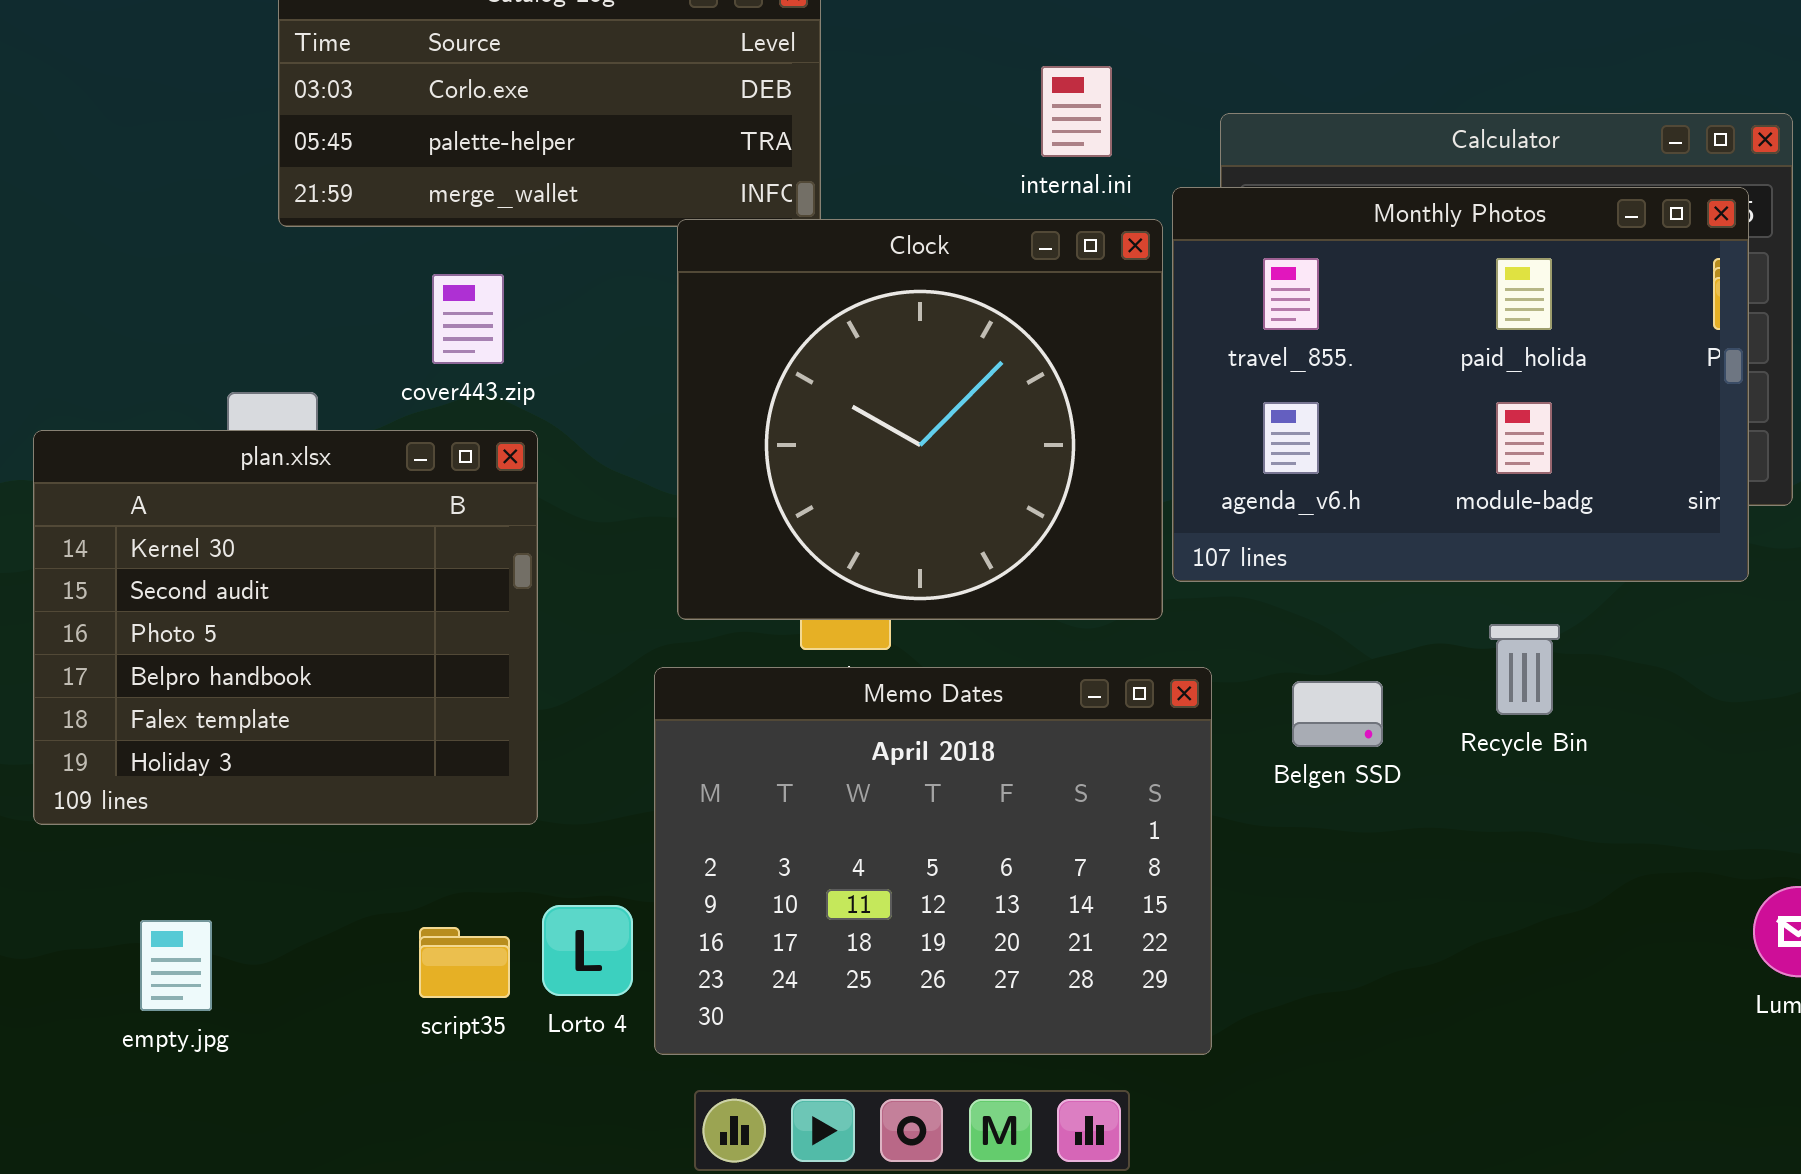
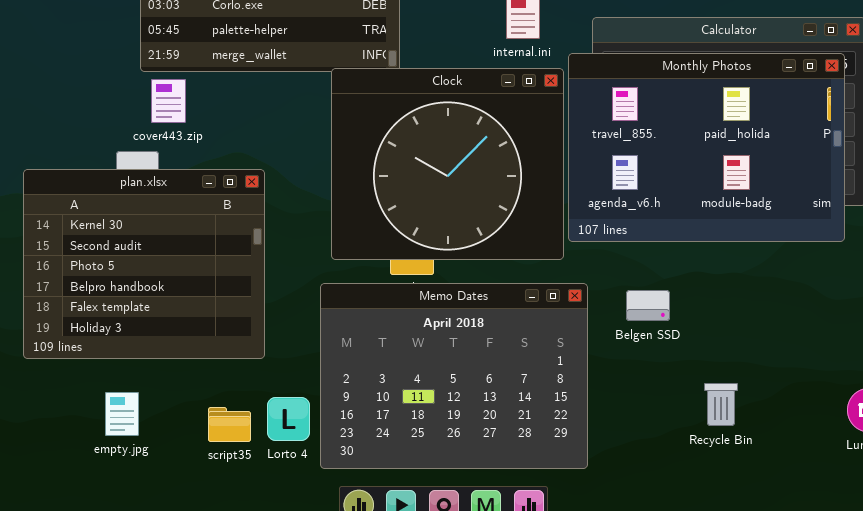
cover443.zip: [432,274,504,364] -> [151,79,186,123], moved
Recycle Bin: [1489,624,1560,715] -> [704,383,738,426], moved
empty.jpg: [140,920,212,1011] -> [105,392,139,436], moved

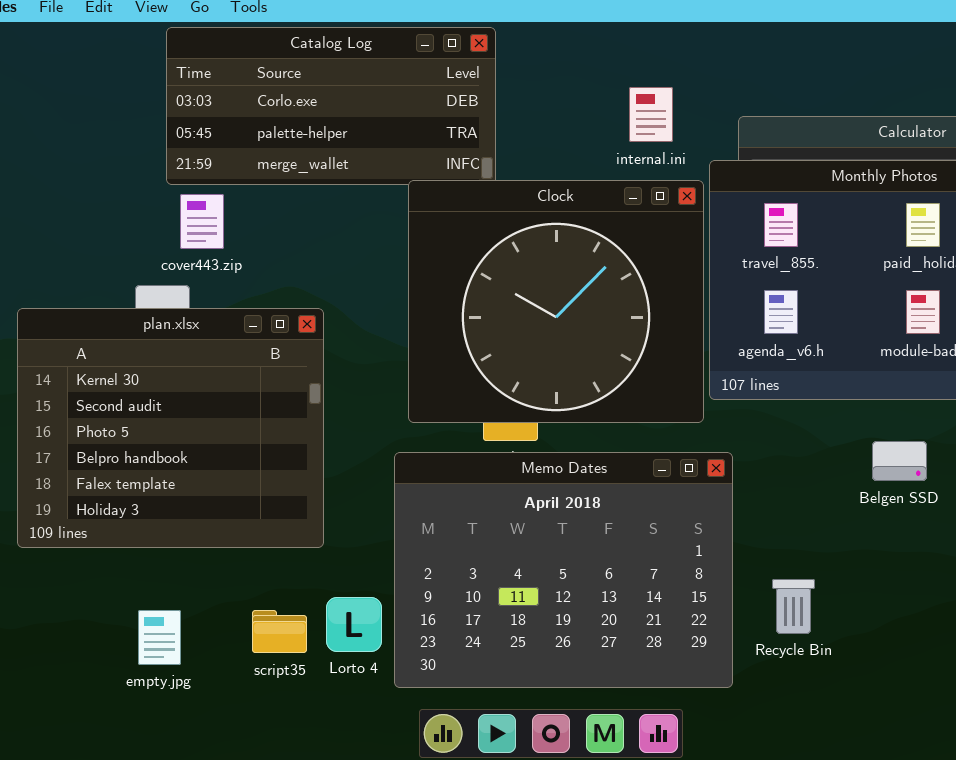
Belgen SSD: [626,290,670,321] -> [872,441,927,481], moved
Recycle Bin: [704,383,738,426] -> [772,579,815,634], moved
empty.jpg: [105,392,139,436] -> [138,610,181,665], moved

